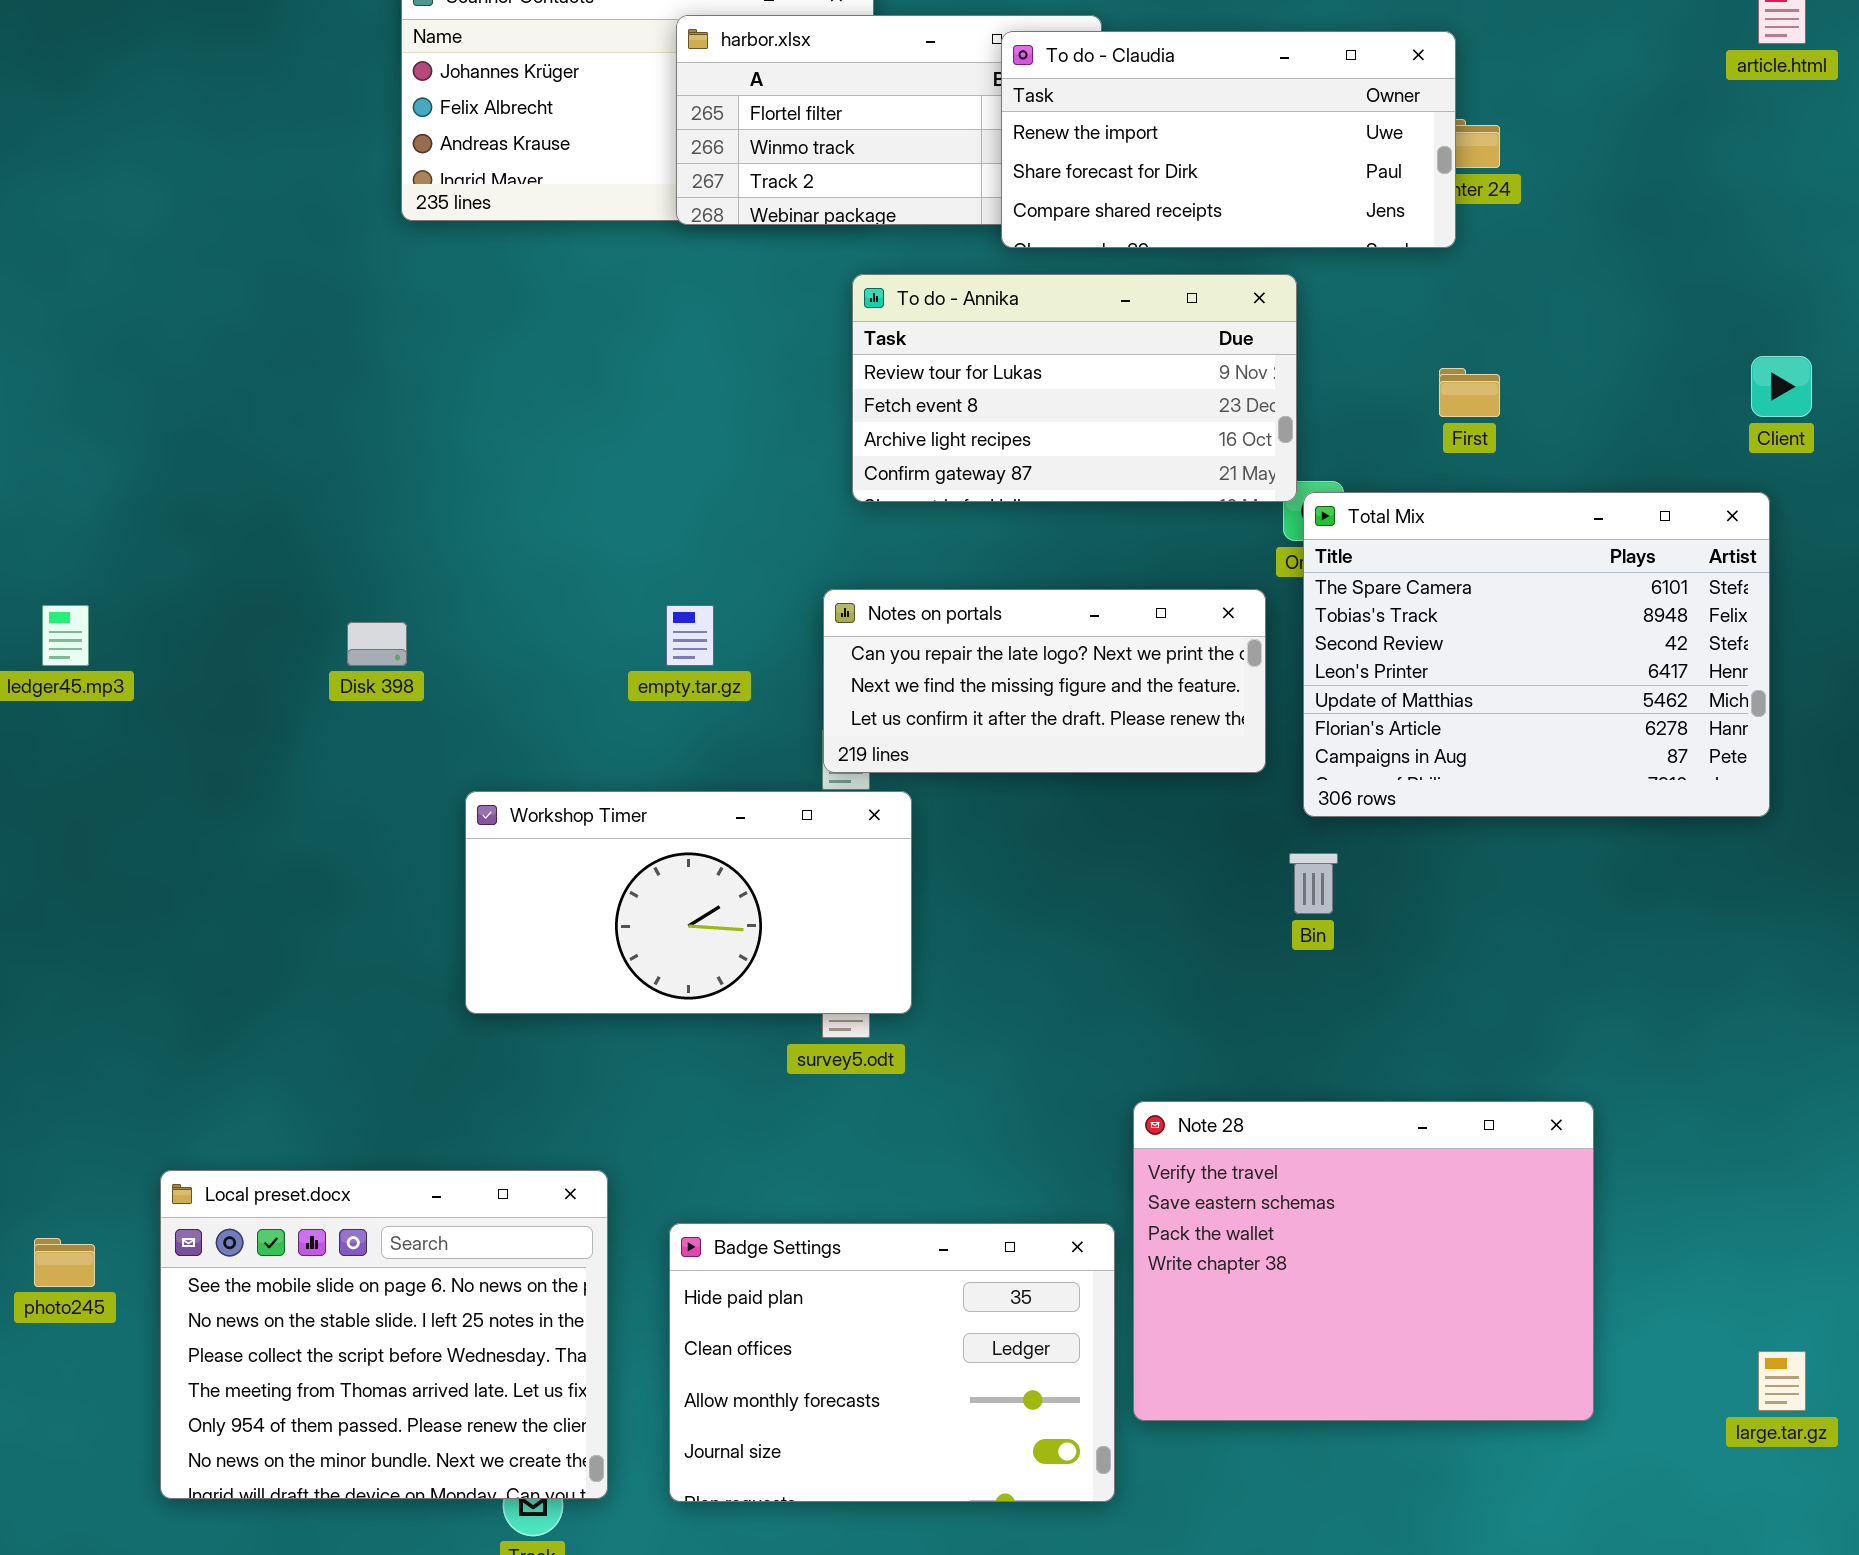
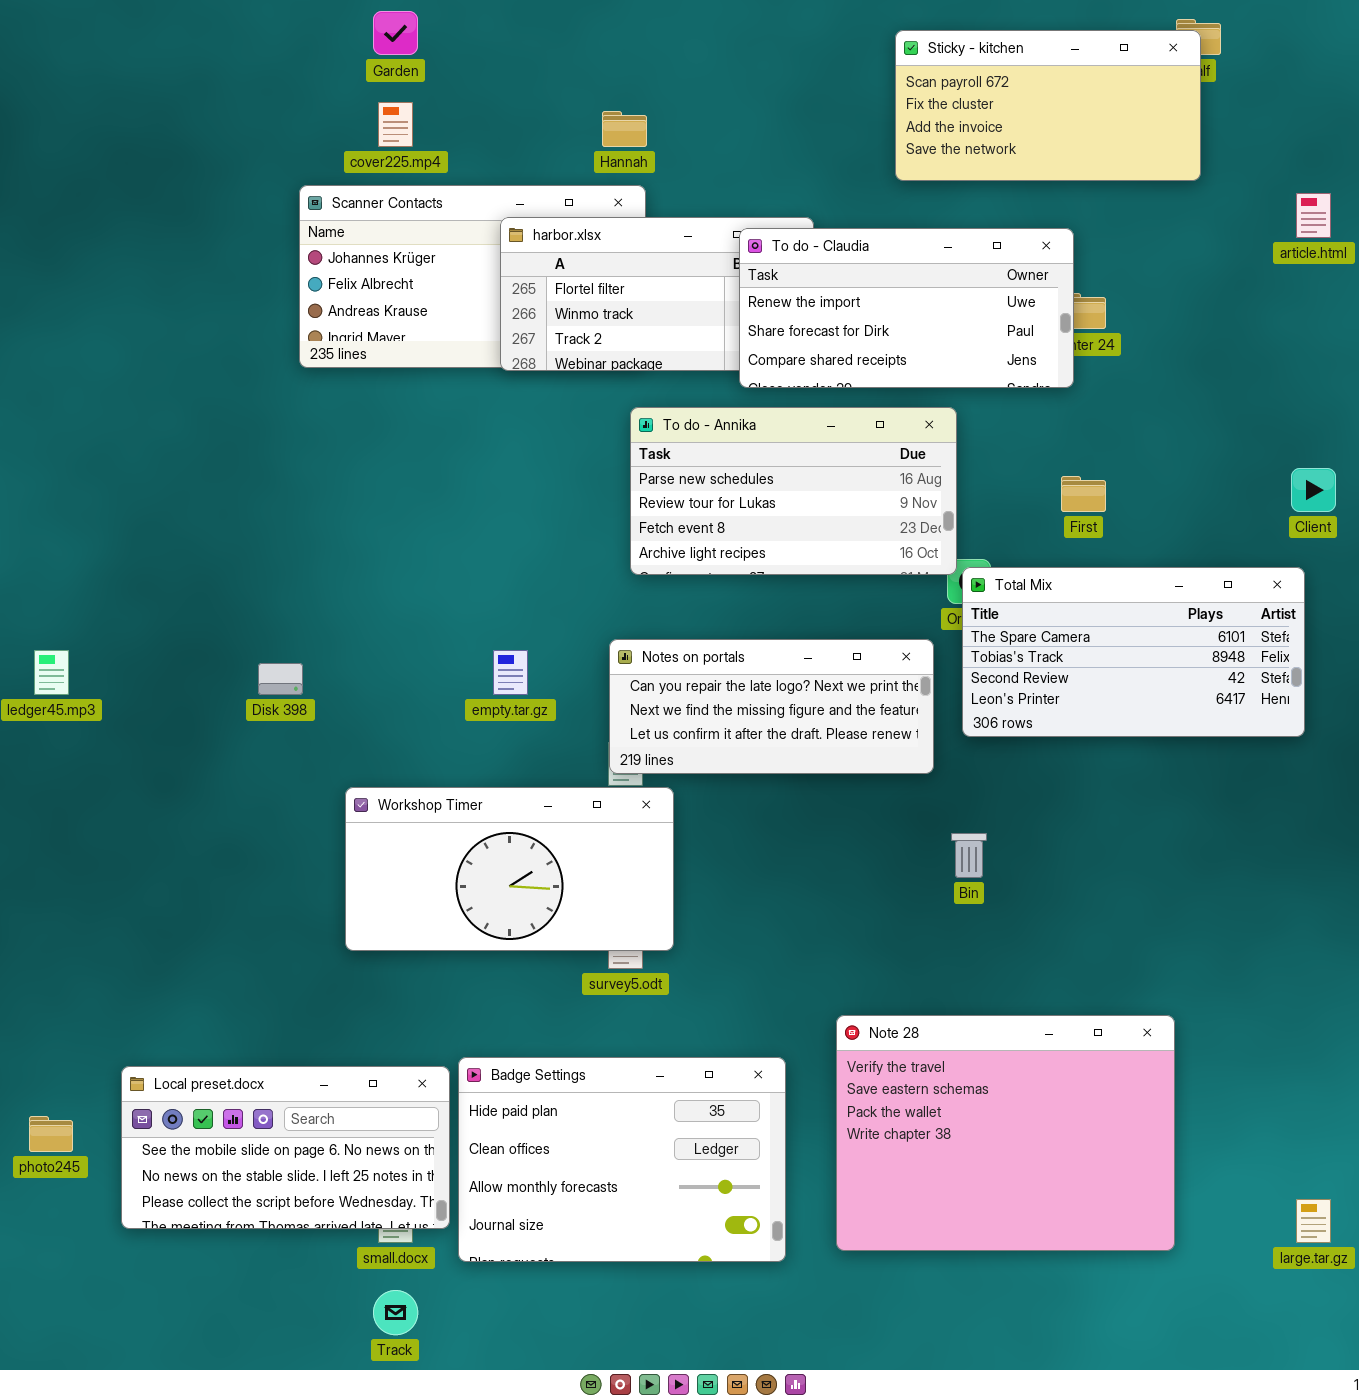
To do - Annika: [852,274,1297,502] -> [630,407,957,575], scrolled up 1 row
Total Mix: [1303,492,1770,817] -> [962,567,1305,737], resized
Local preset.docx: [160,1170,608,1499] -> [121,1066,450,1229], resized
Badge Settings: [669,1223,1115,1502] -> [458,1057,786,1262], moved

